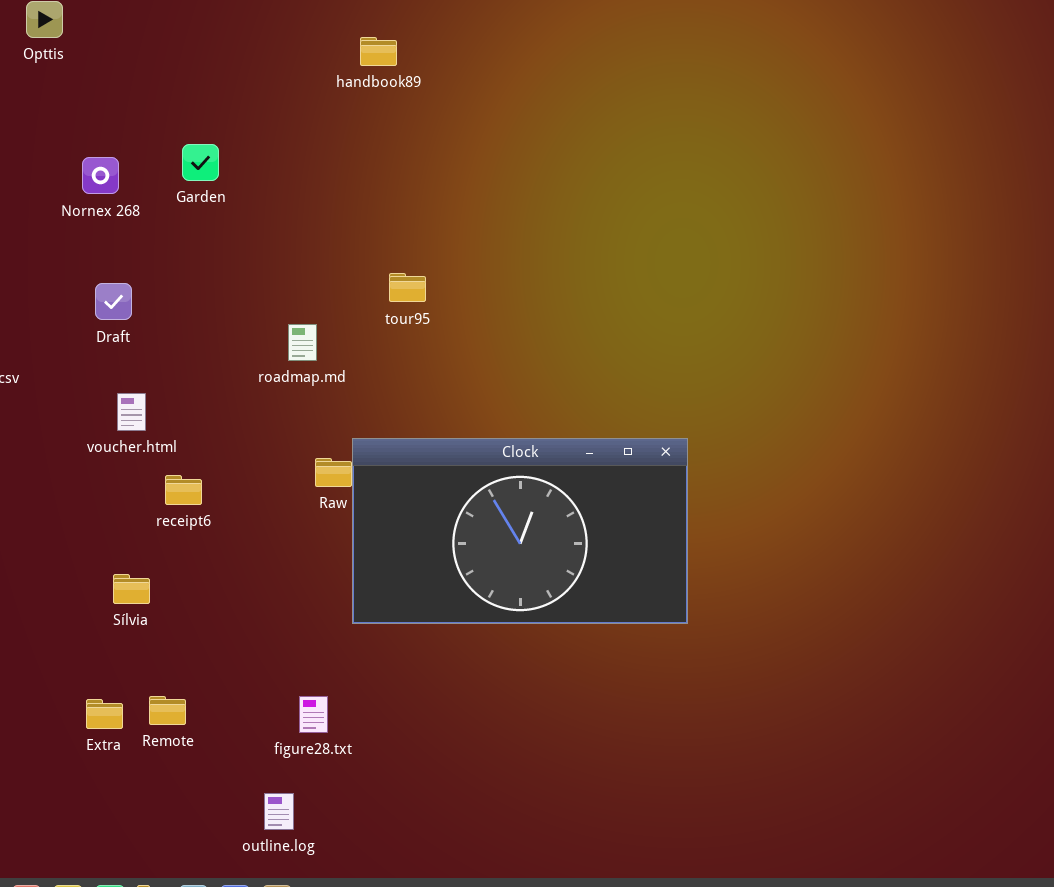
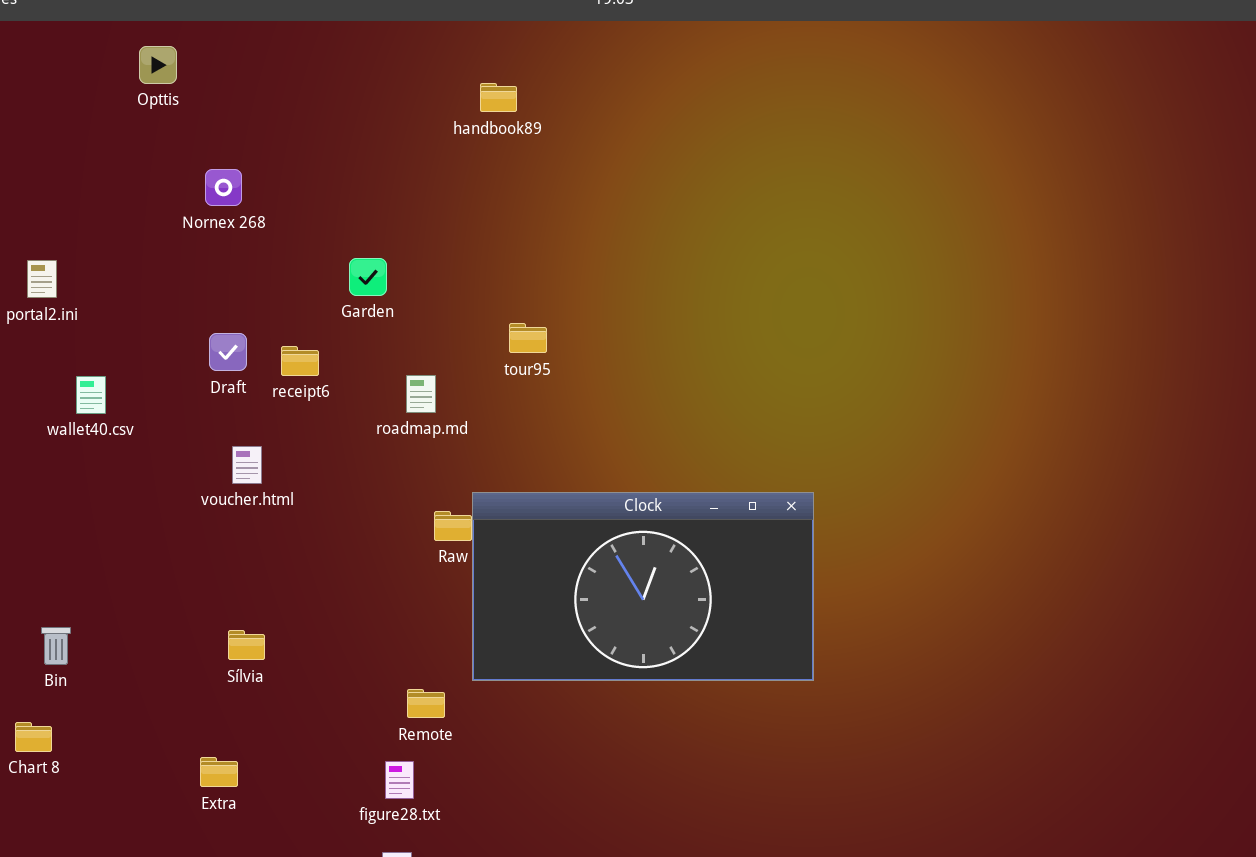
Garden: [182,144,219,181] -> [349,258,387,296], moved
Nornex 268: [82,157,119,194] -> [205,169,242,206], moved
receipt6: [165,475,202,505] -> [281,346,319,376], moved
Remote: [149,696,186,725] -> [407,689,445,718], moved
figure28.txt: [299,696,328,733] -> [385,761,414,799], moved

